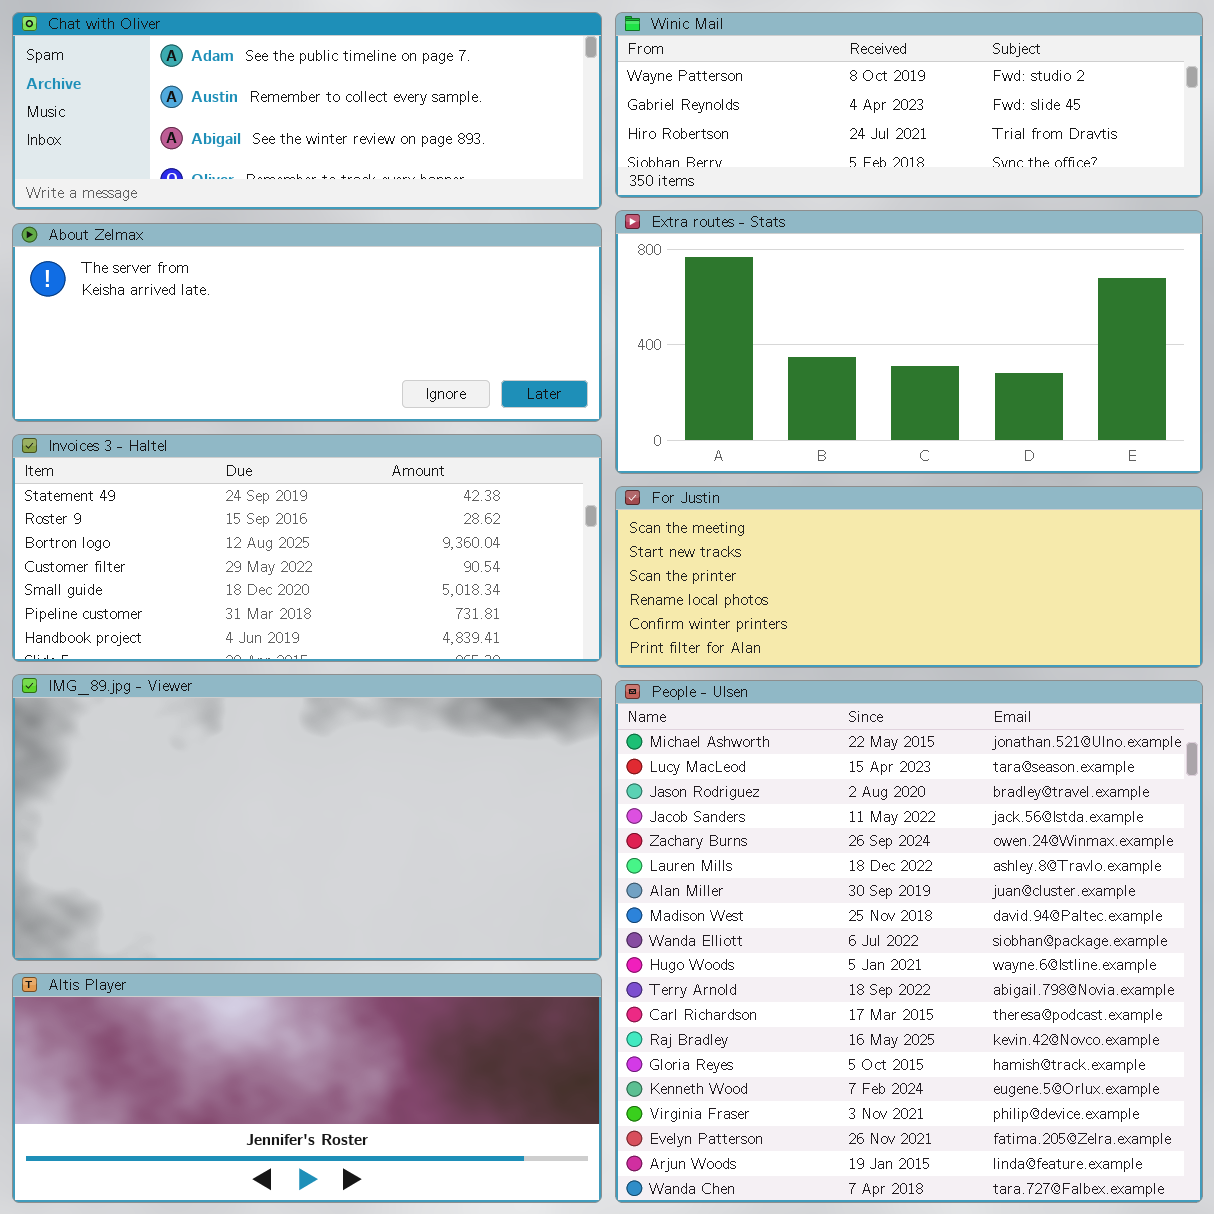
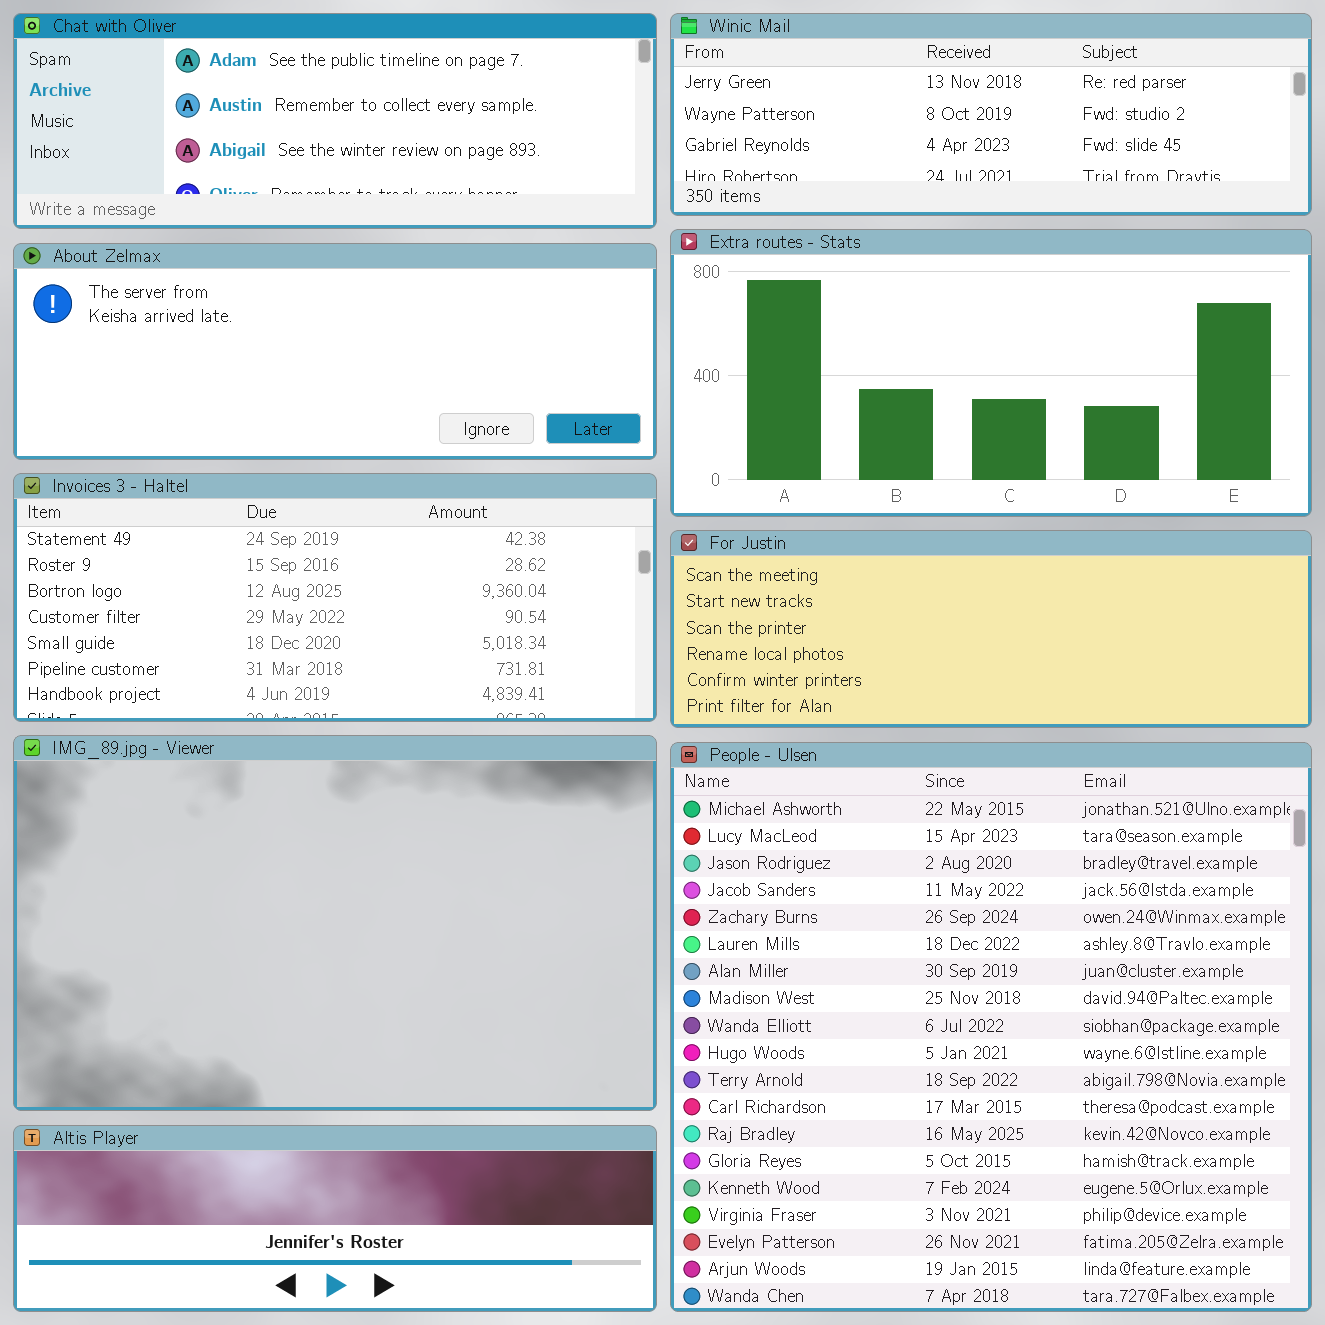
Winic Mail: [615,12,1203,198] -> [670,13,1312,216], scrolled up 1 row
IMG_89.jpg - Viewer: [12,674,602,961] -> [13,735,657,1111], resized
Altis Player: [12,973,602,1203] -> [13,1125,657,1312], resized

